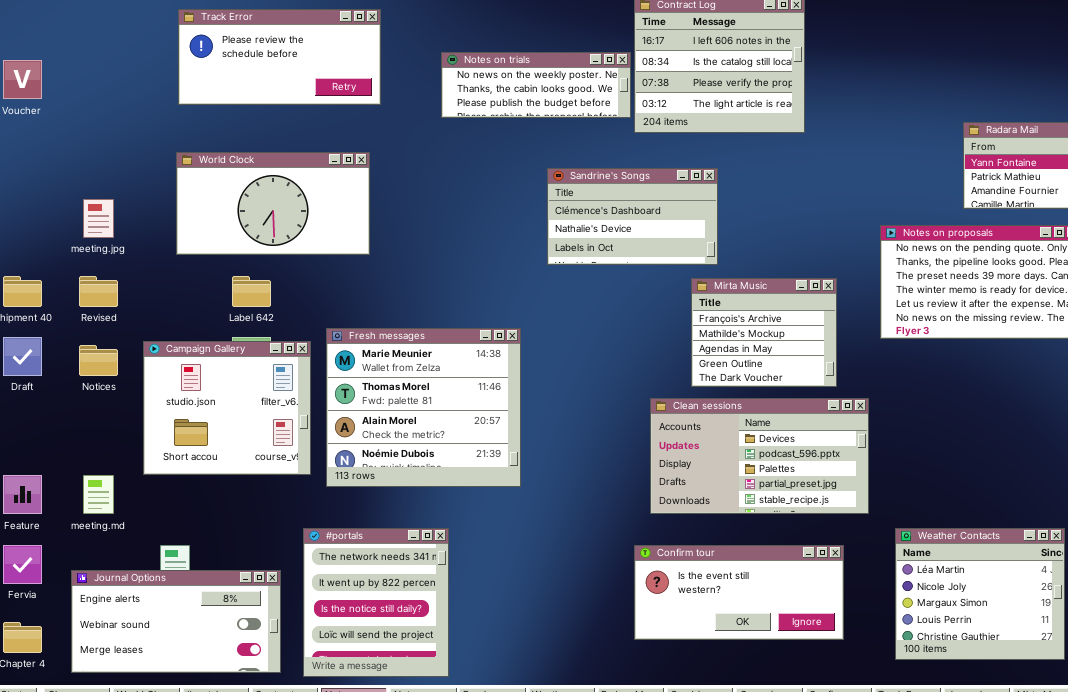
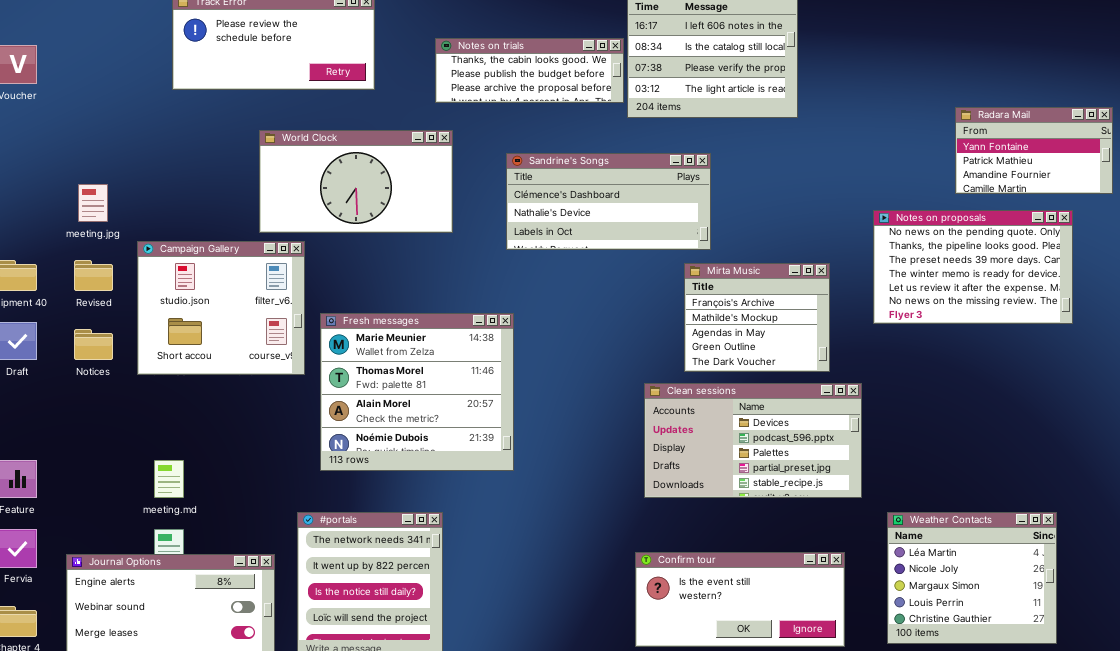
Notes on trials: [441,52,631,118] -> [435,38,624,103], scrolled down 1 row
World Clock: [176,152,370,255] -> [259,130,453,233], moved
Sandrine's Songs: [547,168,718,265] -> [506,153,711,250], resized
Campaign Gallery: [143,341,311,475] -> [137,241,305,375], moved
meeting.md: [83,475,114,514] -> [154,460,184,498], moved
Confirm tour: [634,545,844,640] -> [635,552,845,647], moved

